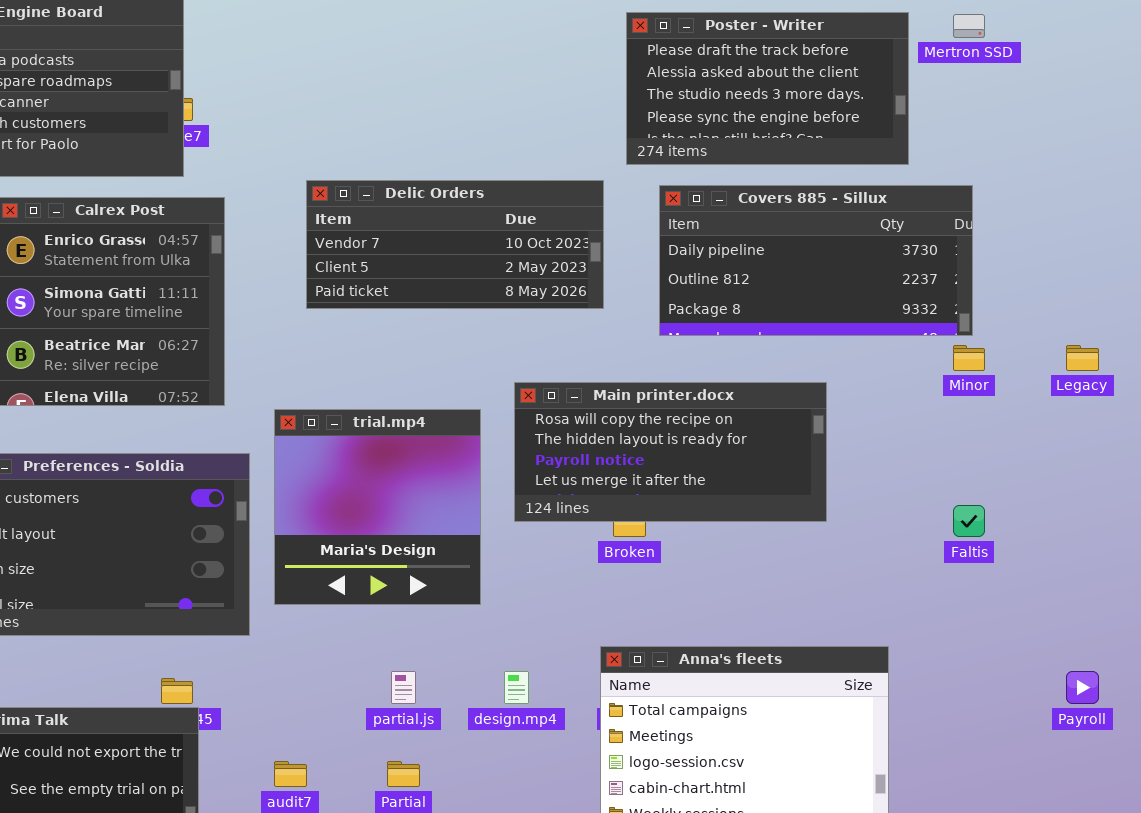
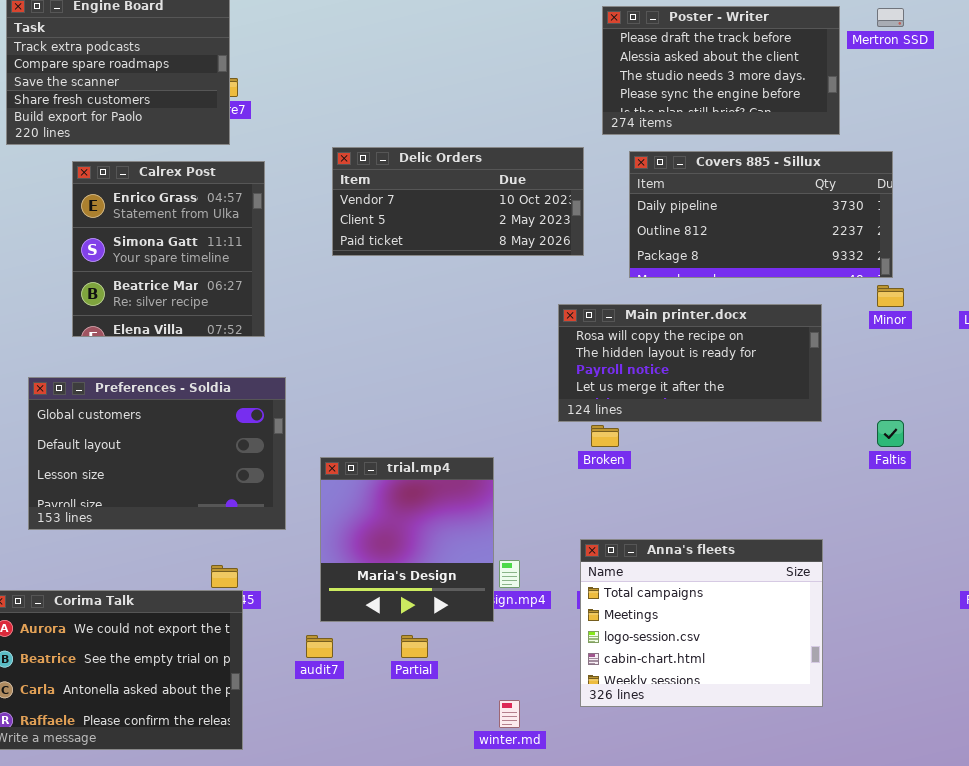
Main printer.docx: [514,382,827,522] -> [558,304,822,422], moved
trial.mp4: [274,409,481,605] -> [320,457,494,622], moved

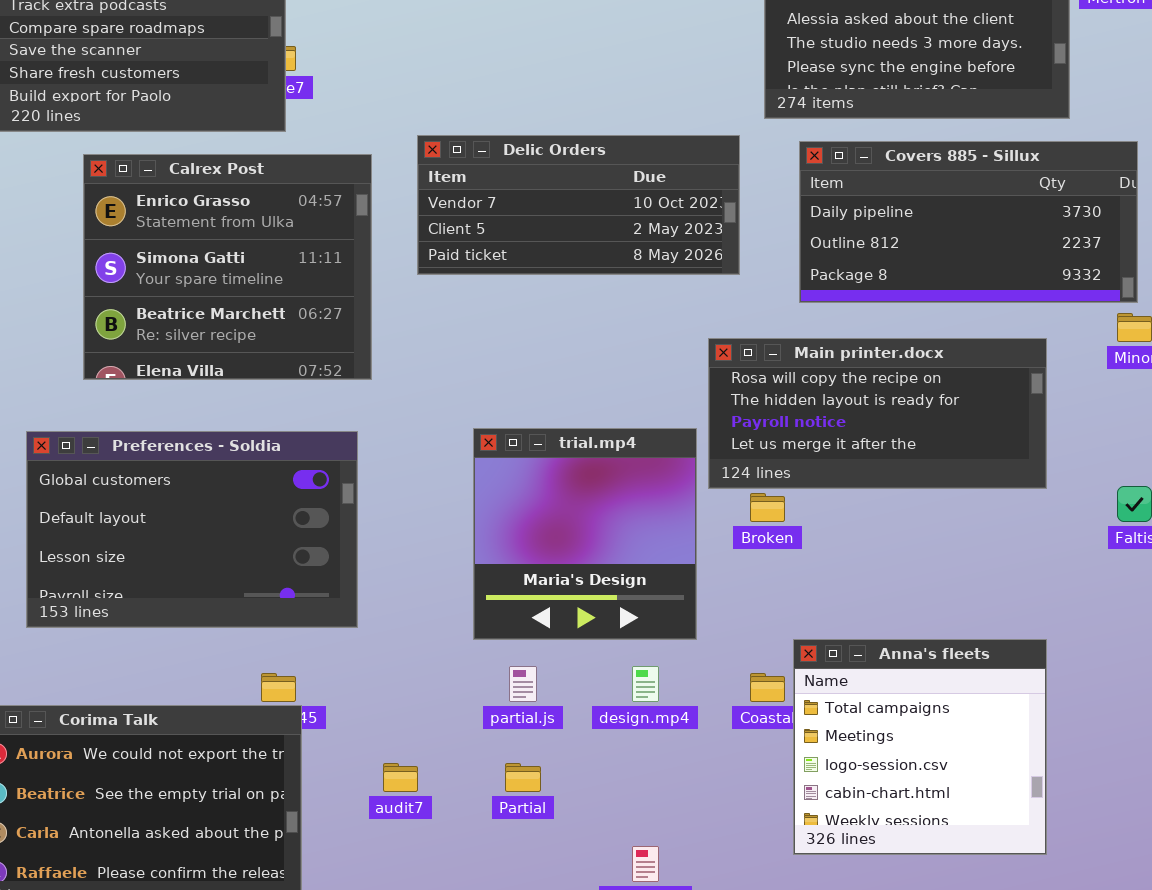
Calrex Post: [72,161,265,337] -> [83,154,372,380], resized
trial.mp4: [320,457,494,622] -> [473,428,697,640], moved
Anna's fleets: [580,539,823,707] -> [793,639,1047,855], resized

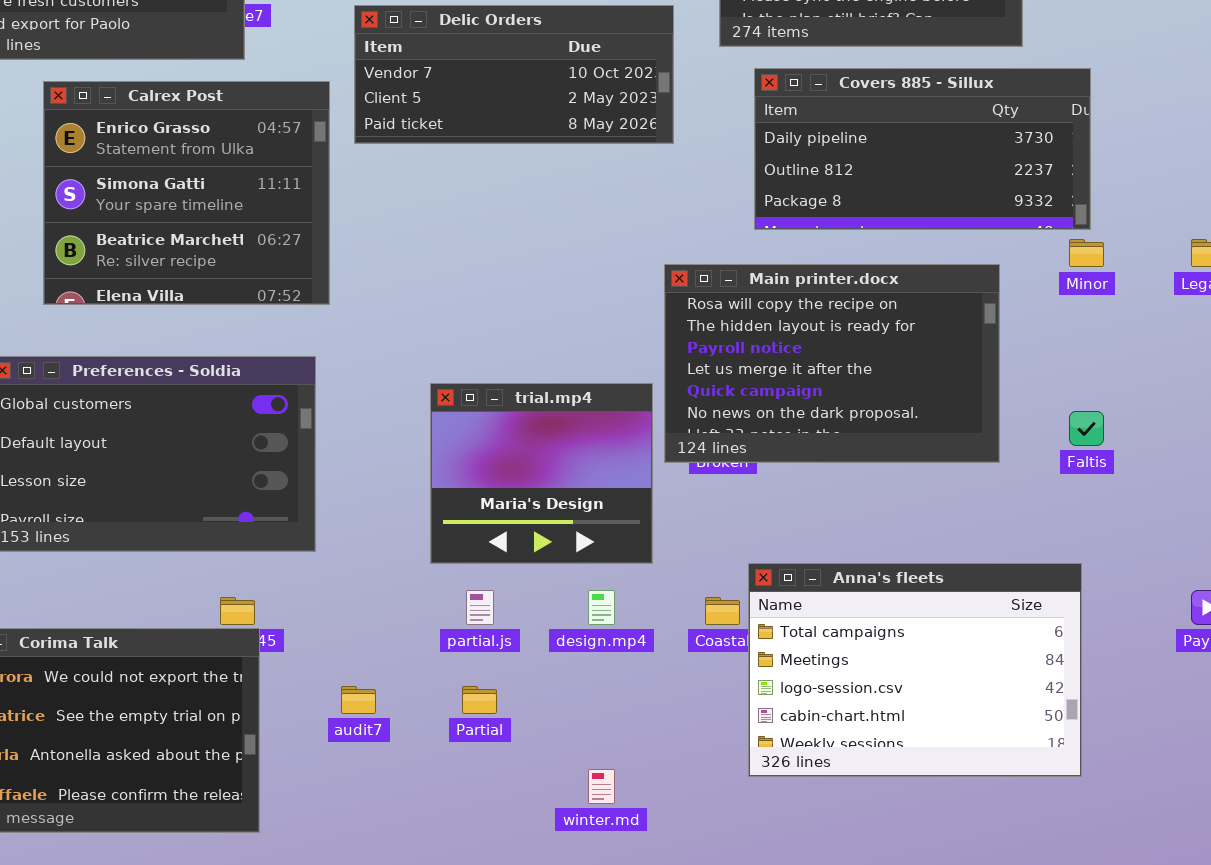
Delic Orders: [417,135,740,275] -> [354,5,674,144], moved
Main printer.docx: [708,338,1047,489] -> [664,264,1000,463], resized
trial.mp4: [473,428,697,640] -> [430,383,653,564], resized
Anna's fleets: [793,639,1047,855] -> [748,563,1082,777], resized

